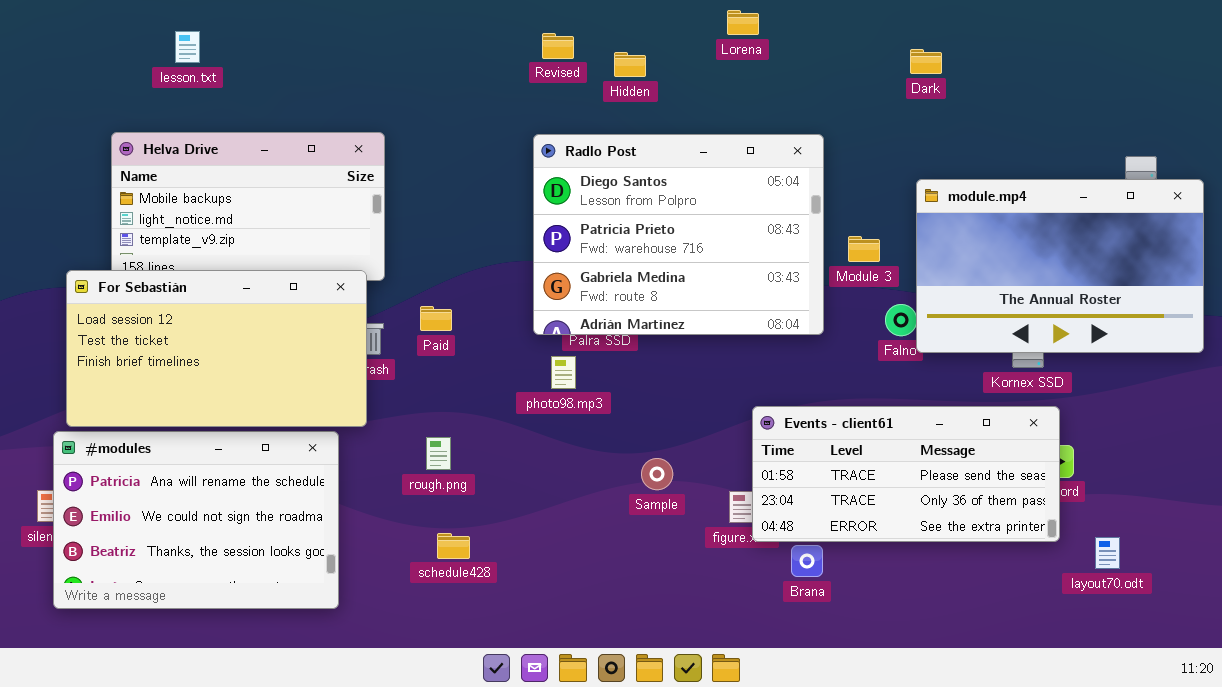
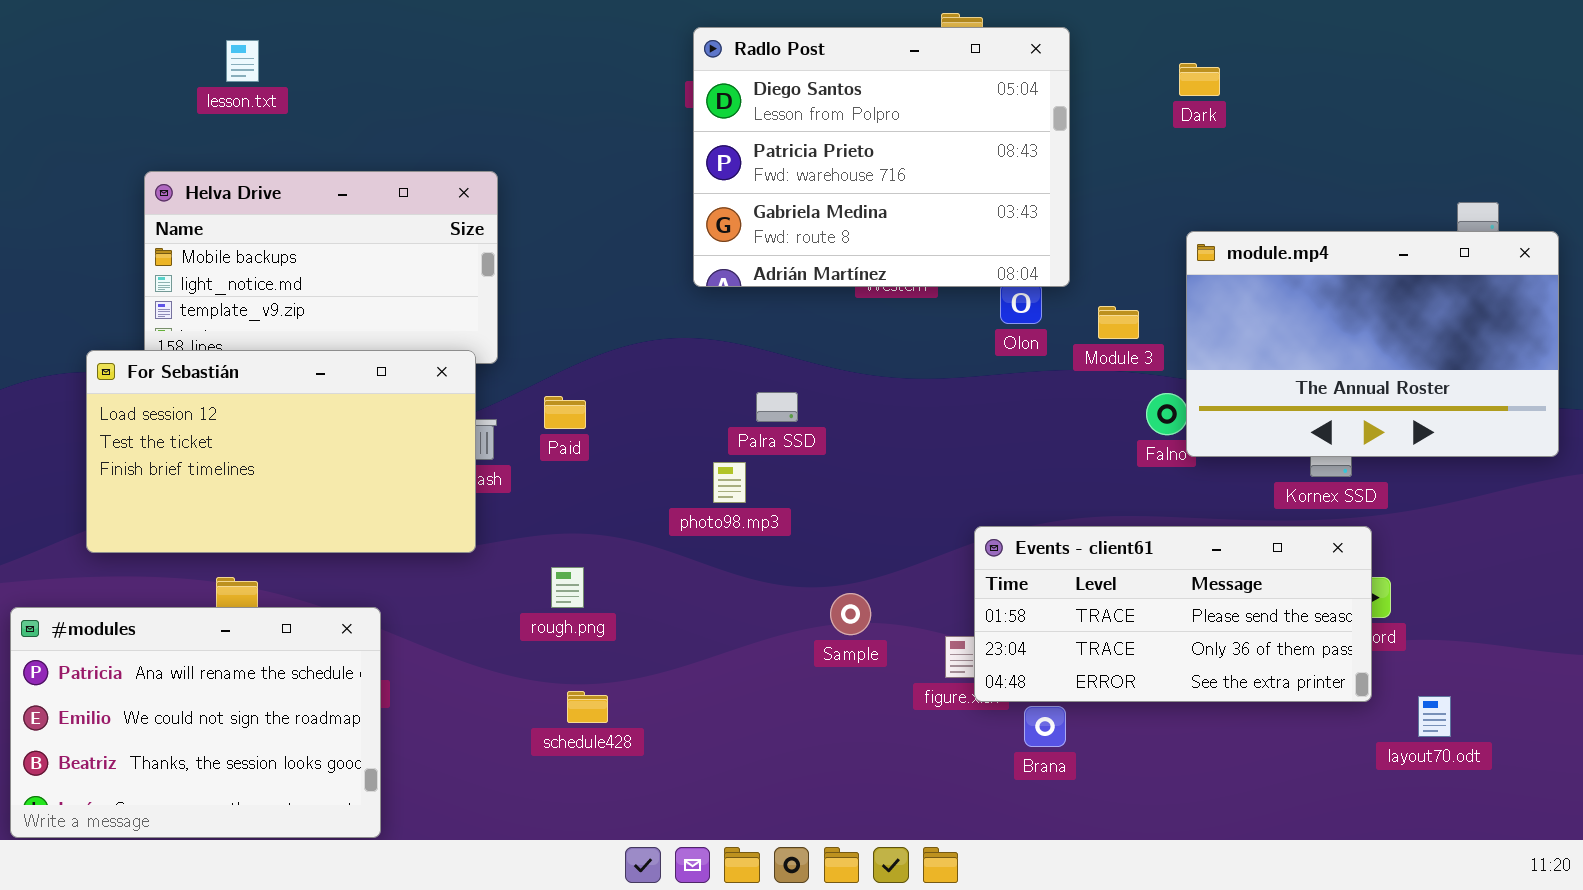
Radlo Post: [533,134,824,335] -> [693,27,1070,287], moved
#modules: [53,431,339,609] -> [10,607,381,838], moved

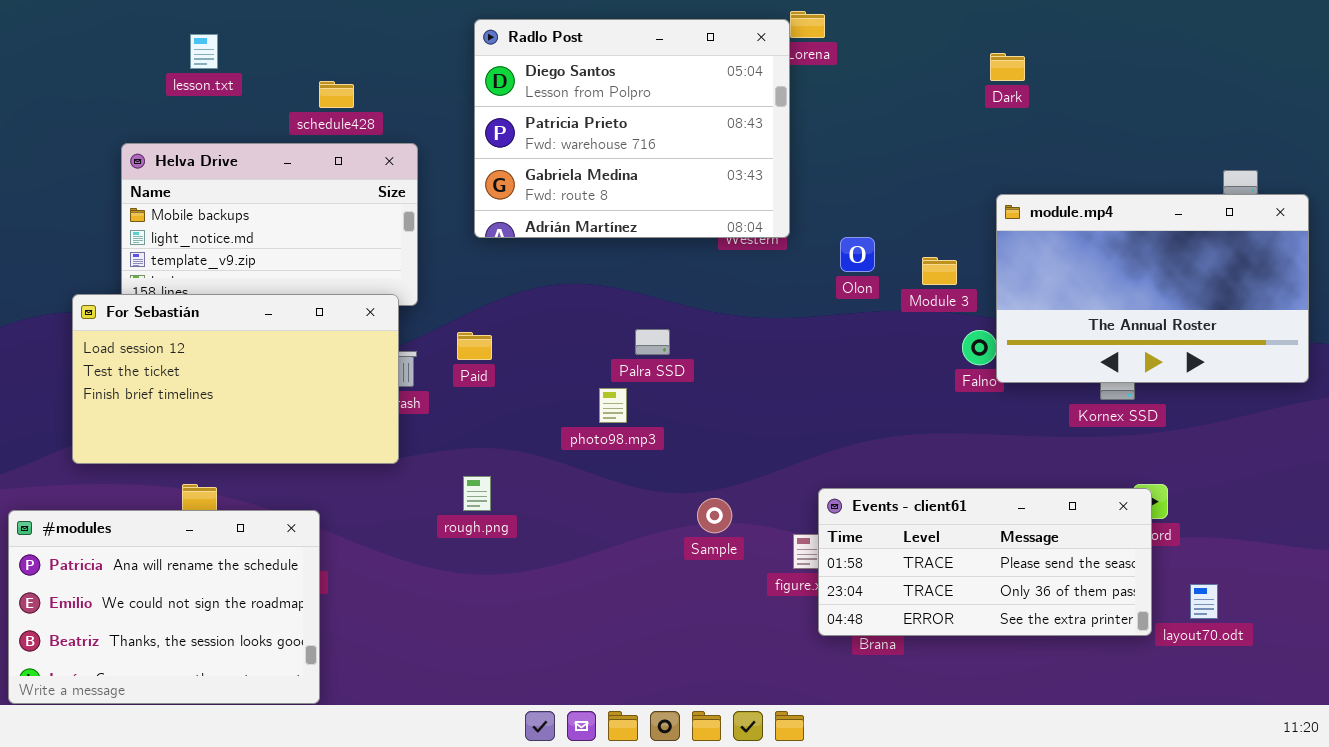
Radlo Post: [693,27,1070,287] -> [474,19,790,238], moved
Events - client61: [974,526,1372,702] -> [818,488,1152,636], moved
schedule428: [567,691,608,723] -> [319,81,354,108], moved

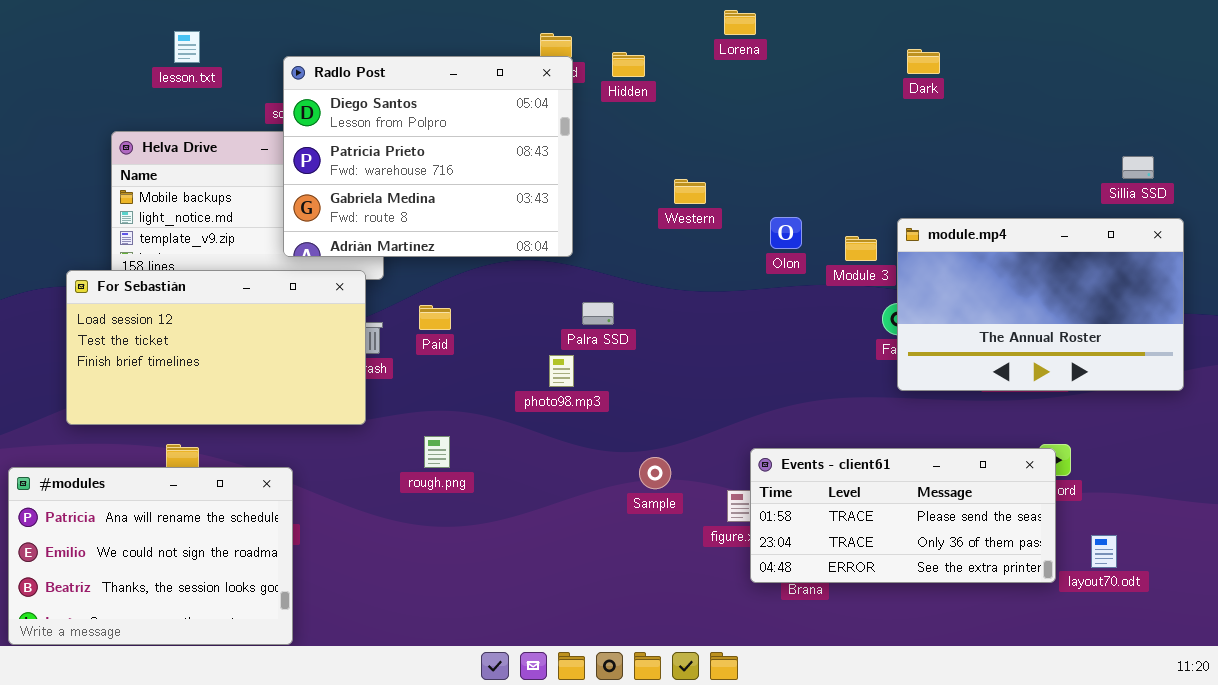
Radlo Post: [474,19,790,238] -> [283,56,573,257], moved
module.mp4: [996,194,1309,383] -> [897,218,1184,391], moved

